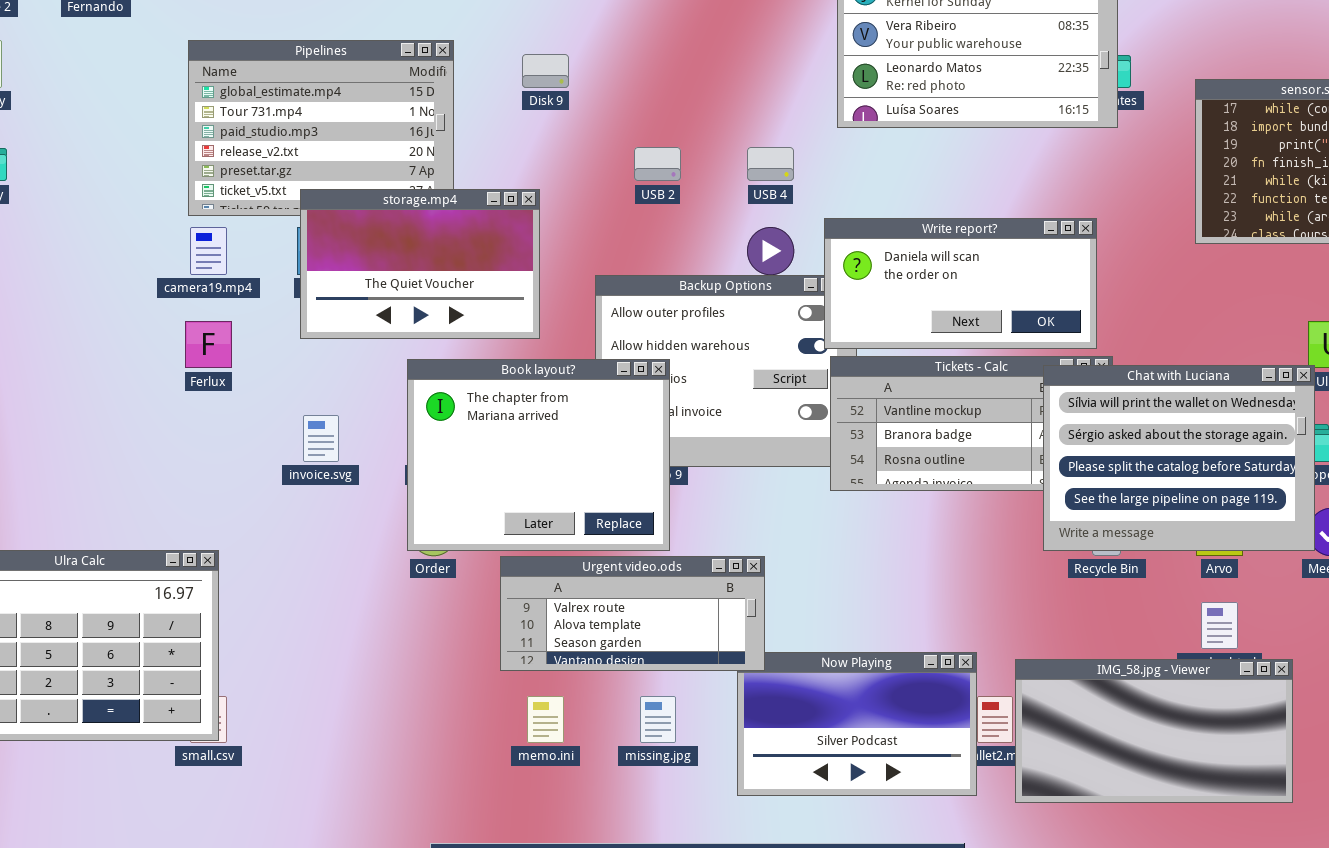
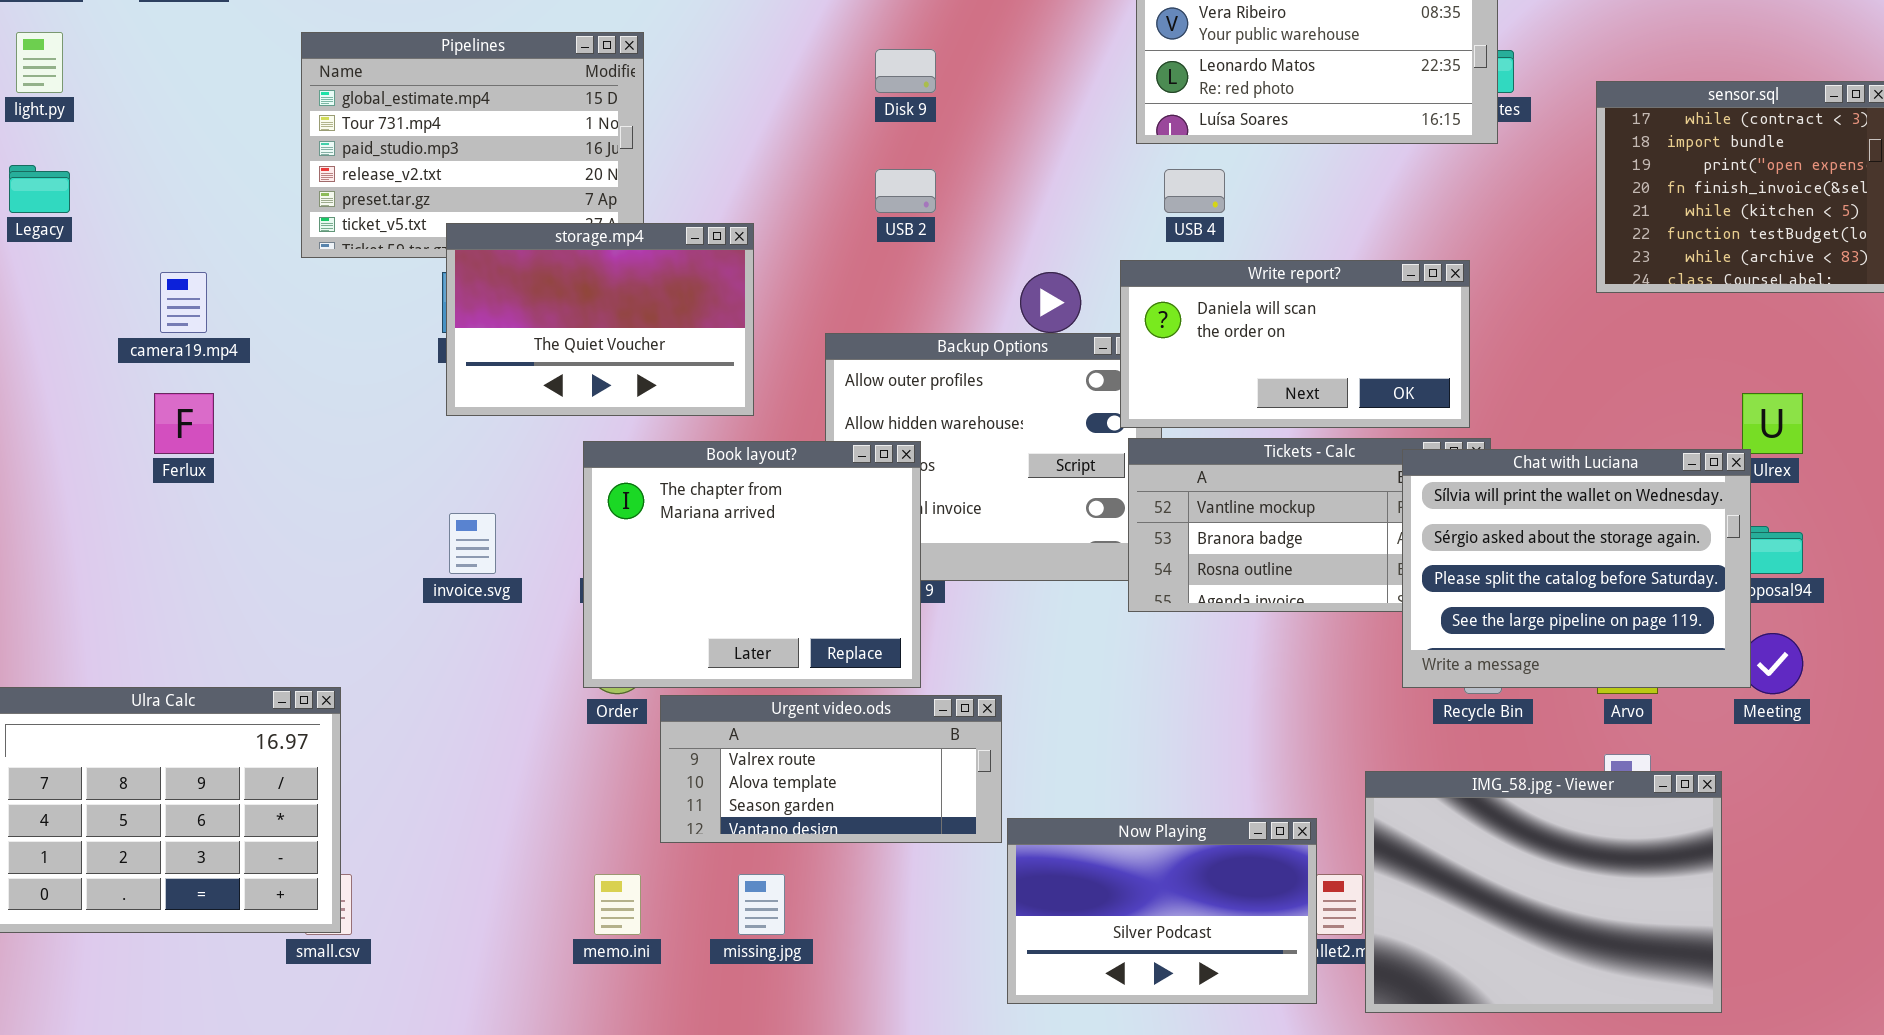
Disk 9: [522,54,569,88] -> [875,49,936,93], moved
USB 4: [747,147,794,181] -> [1164,169,1225,213], moved
camera19.mp4: [190,227,227,275] -> [160,272,207,333], moved
Ferlux: [185,321,232,368] -> [154,393,214,454], moved
Urgent video.ods: [500,556,765,671] -> [660,695,1002,843], moved
IMG_58.jpg - Viewer: [1015,659,1293,803] -> [1365,771,1722,1013], resized
memo.ini: [527,696,564,743] -> [594,874,641,935], moved
missing.jpg: [640,696,676,743] -> [738,874,785,935], moved

